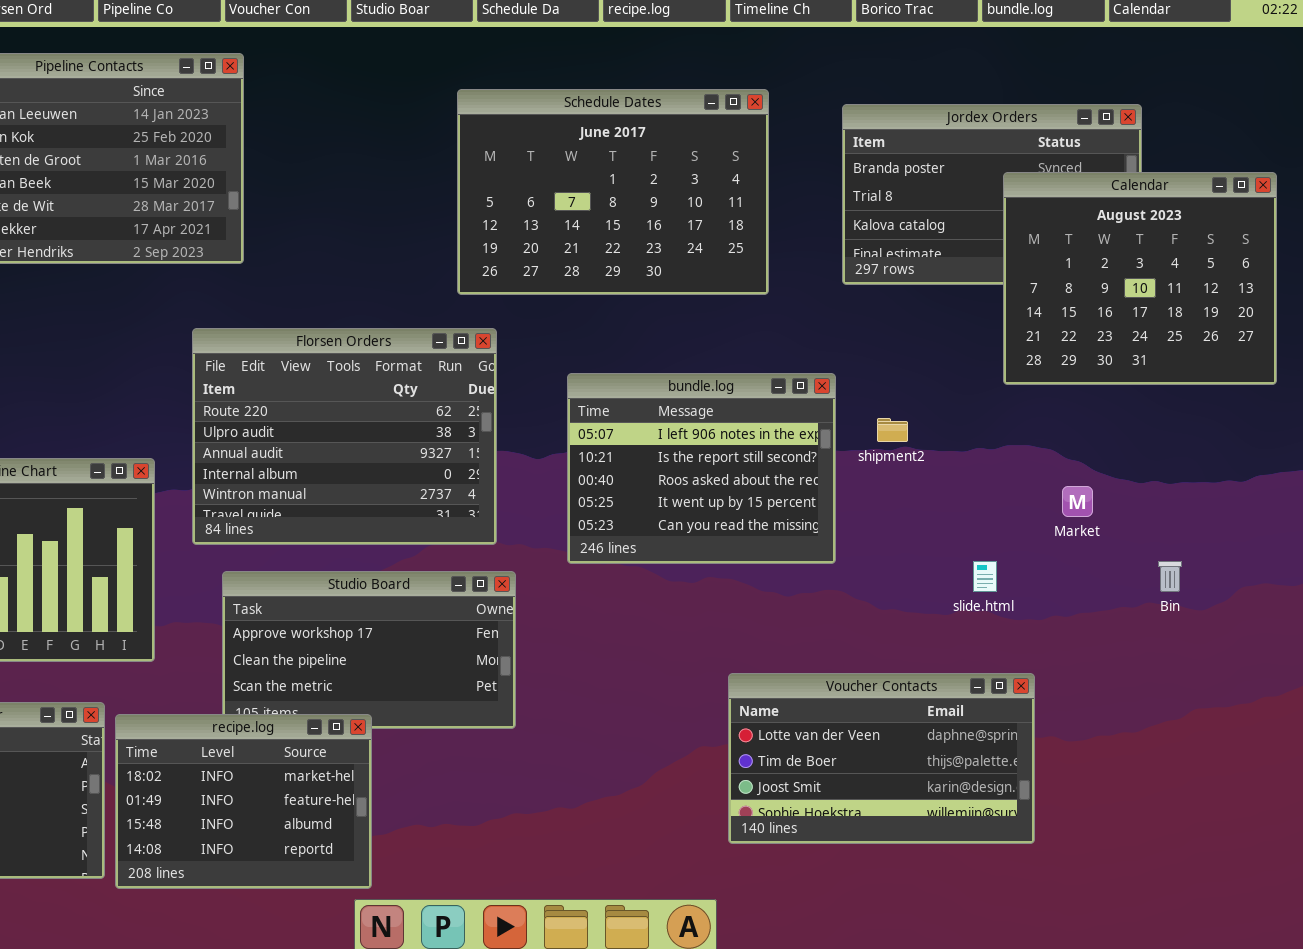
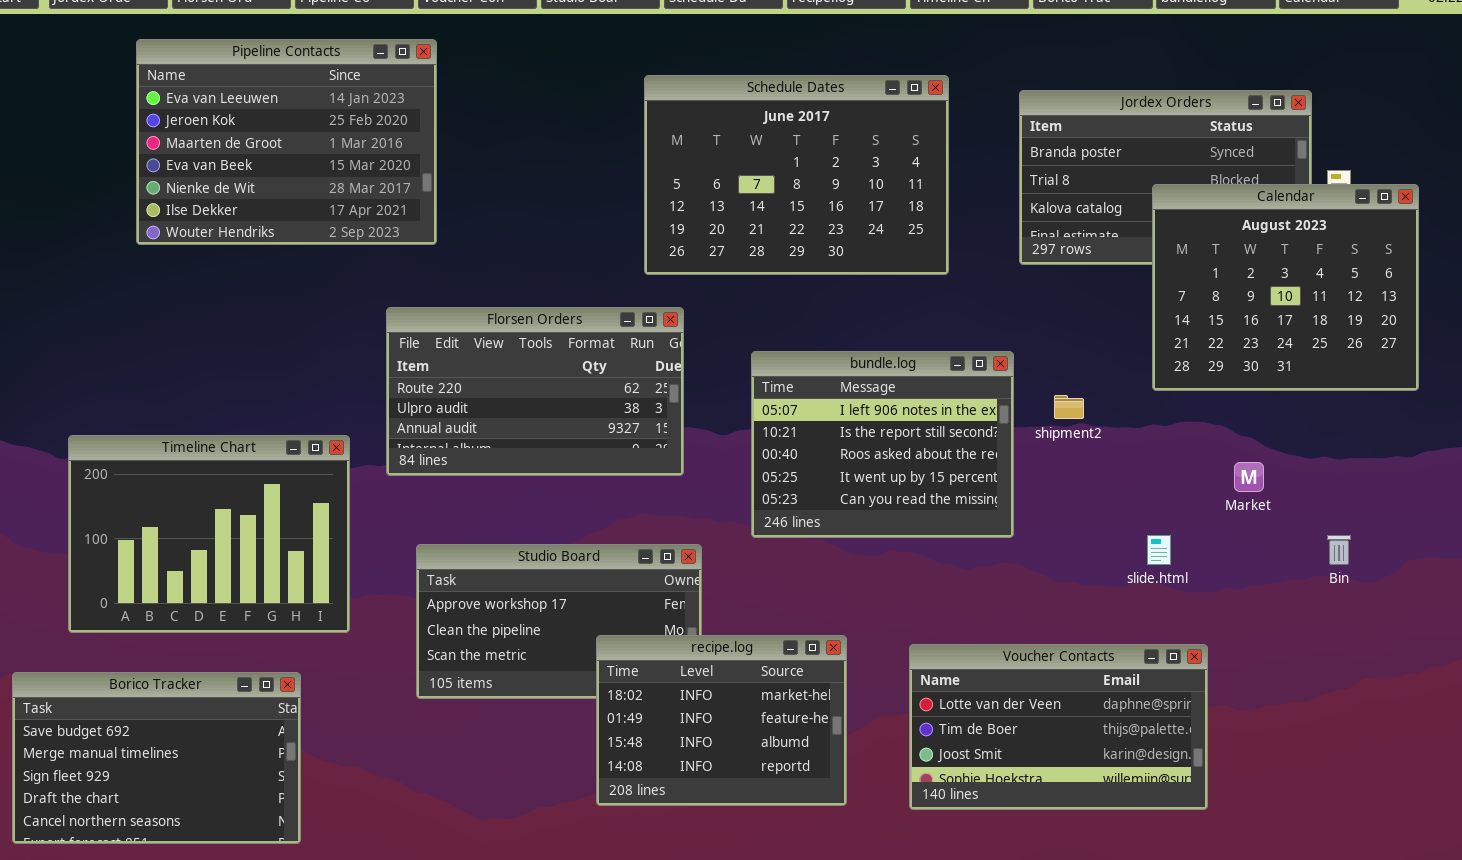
Calendar: [1003,172,1277,385] -> [1152,184,1419,391], moved
Florsen Orders: [192,328,497,545] -> [386,307,684,476], resized
recipe.log: [115,714,372,889] -> [596,635,847,806], moved

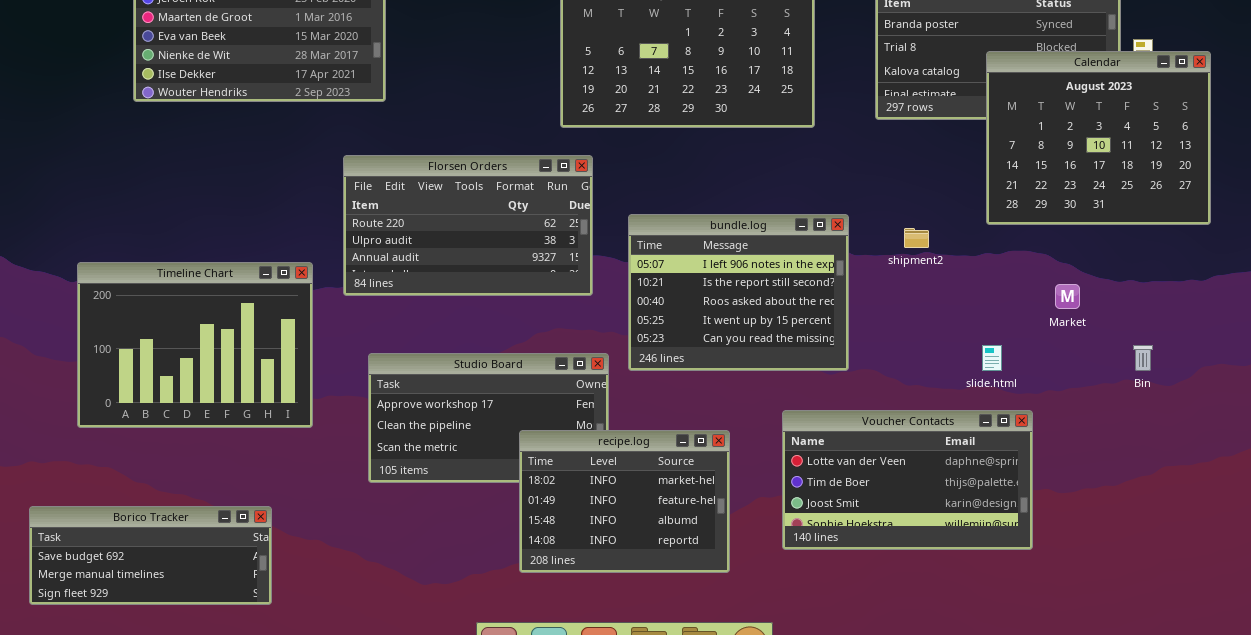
bundle.log: [751,351,1014,538] -> [628,214,849,371], moved
Voucher Contacts: [909,644,1208,810] -> [782,410,1033,550], moved
Borico Tracker: [12,672,301,844] -> [29,506,272,605], resized

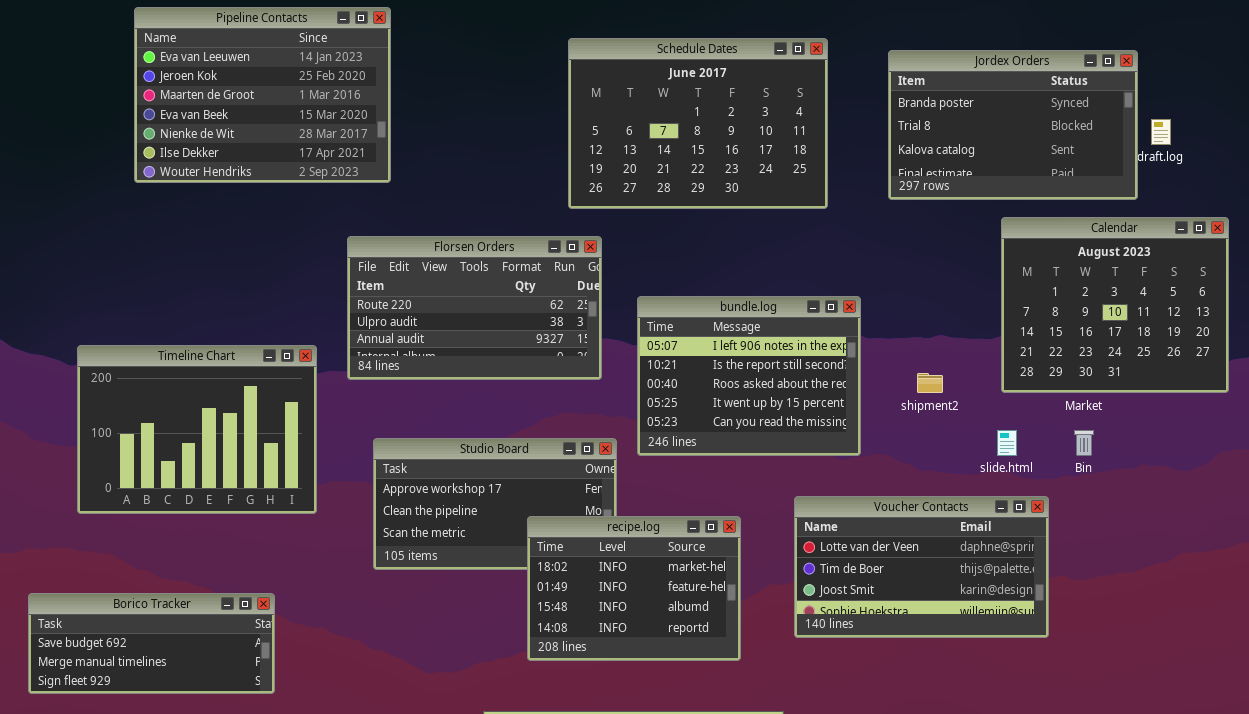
Calendar: [986,51,1211,225] -> [1001,217,1229,393], moved
shipment2: [904,228,929,248] -> [917,373,943,393], moved
Bin: [1133,345,1153,371] -> [1074,430,1094,456], moved

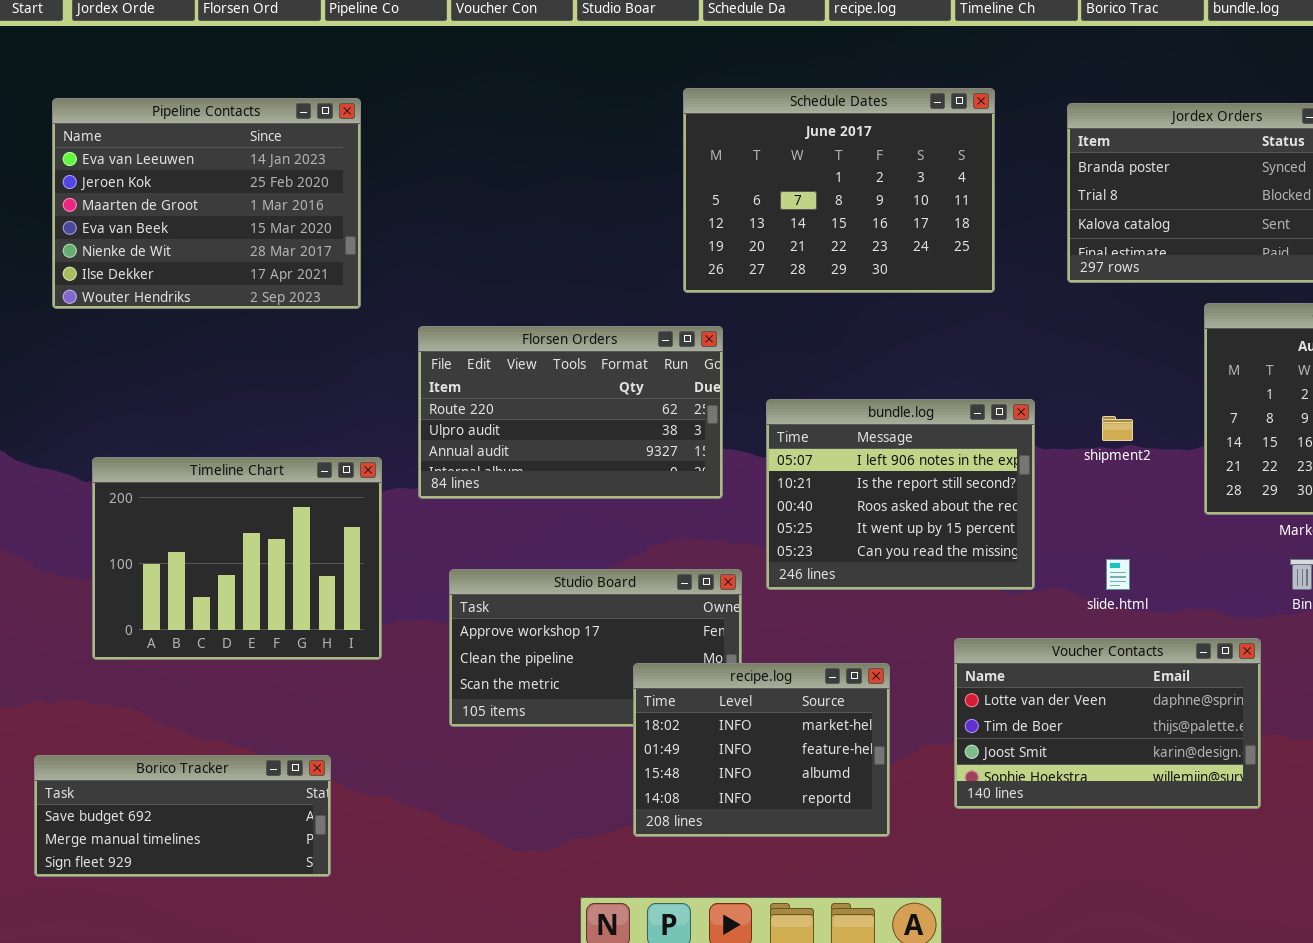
Pipeline Contacts: [134,7,391,183] -> [52,98,361,309], moved
shipment2: [917,373,943,393] -> [1102,416,1133,441], moved
slide.html: [997,430,1017,456] -> [1106,559,1130,590], moved

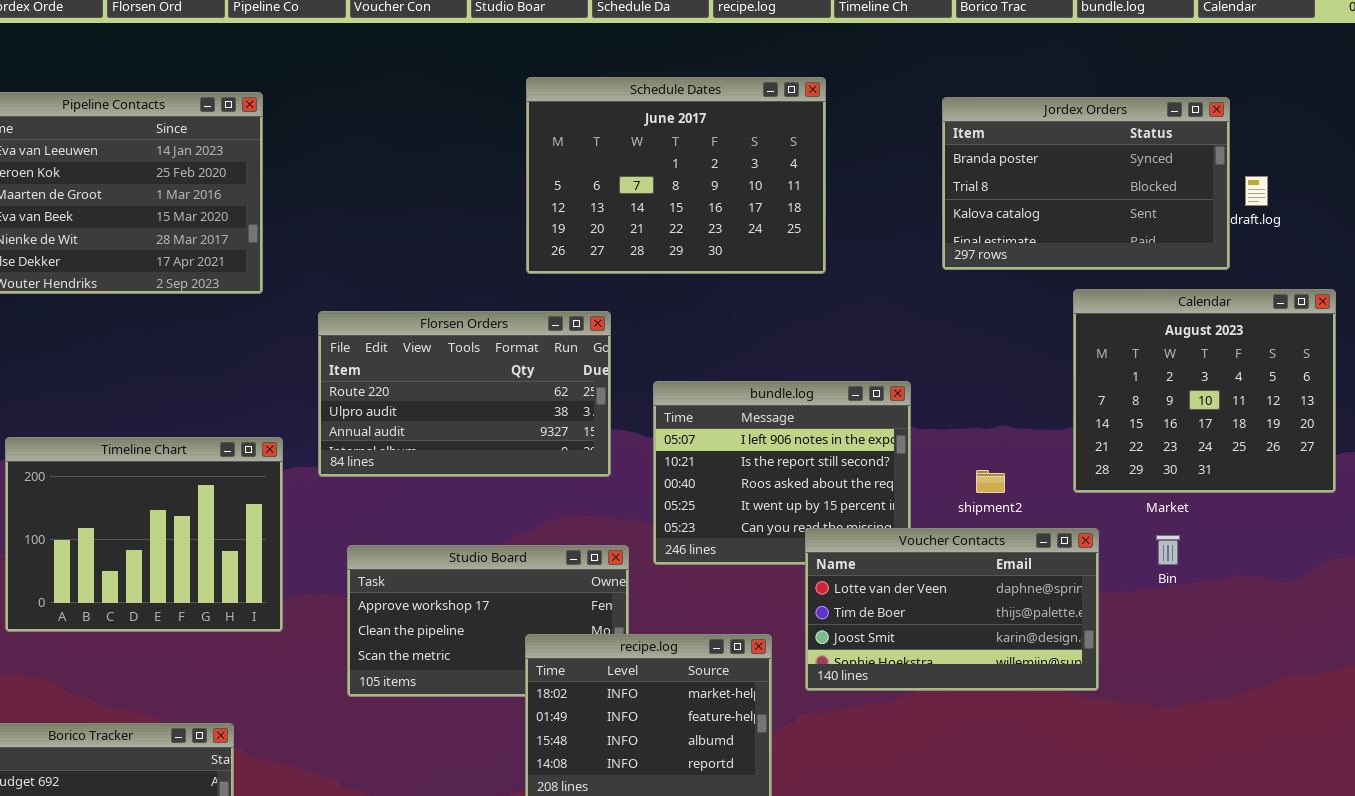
Schedule Dates: [683,88,995,293] -> [526,77,826,274], moved
shipment2: [1102,416,1133,441] -> [976,470,1005,493], moved
Voucher Contacts: [954,638,1261,809] -> [805,528,1099,691], moved

